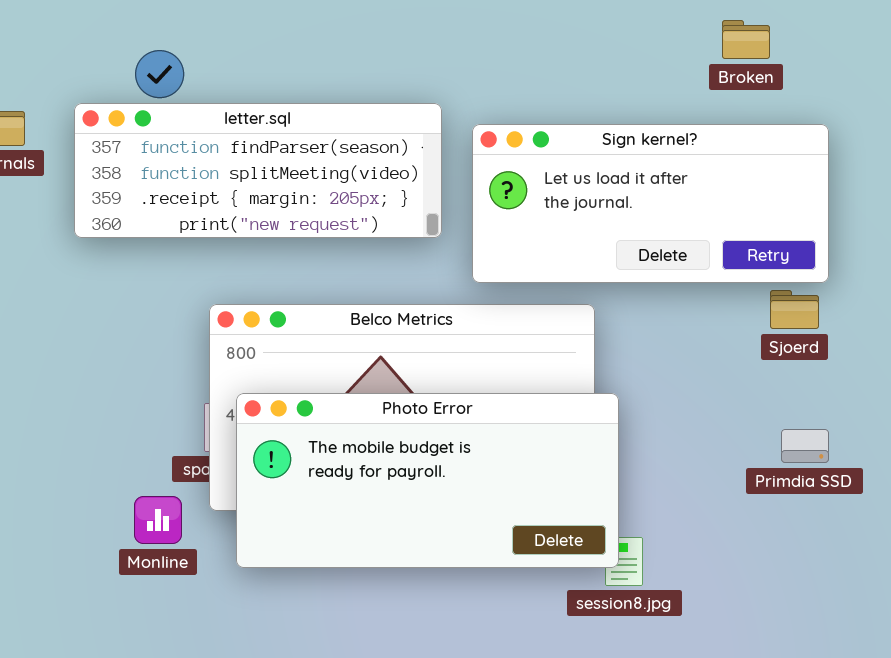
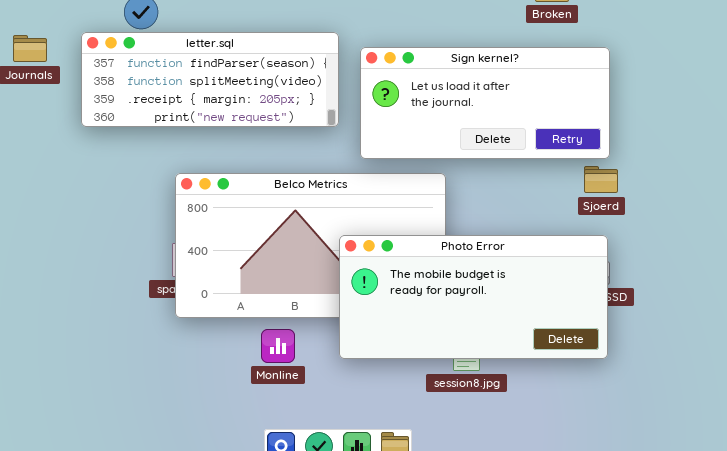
Sjoerd: [770,290,819,329] -> [584,166,618,193], moved
Photo Error: [236,393,619,568] -> [339,235,608,359], moved
Monline: [134,496,182,544] -> [261,329,295,363], moved

